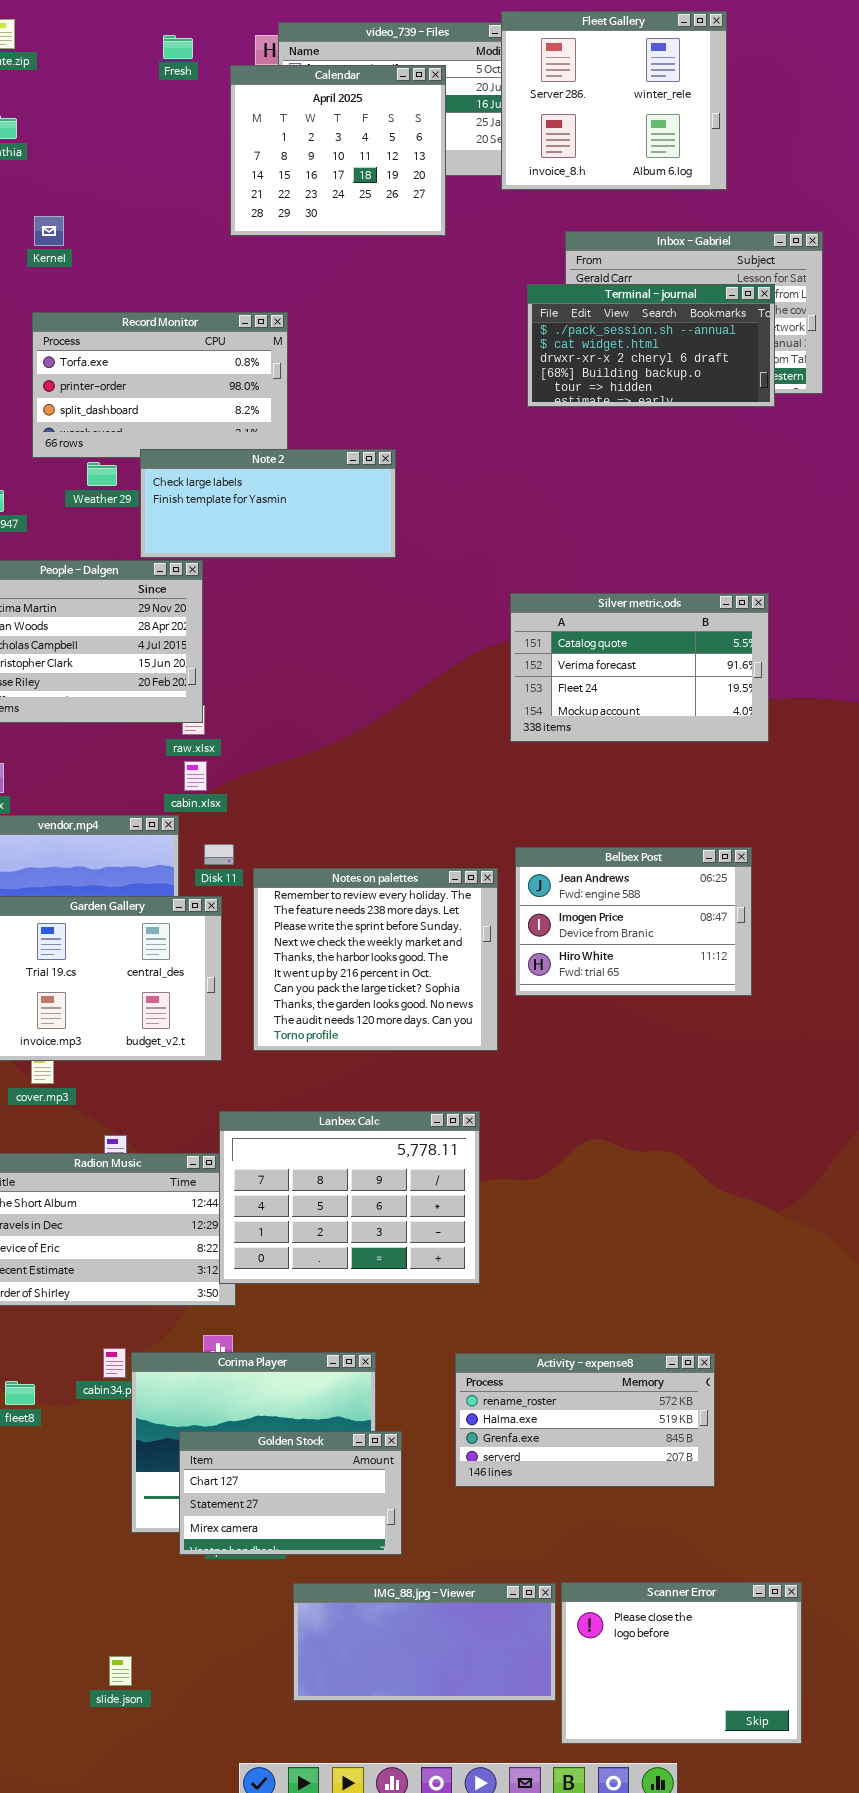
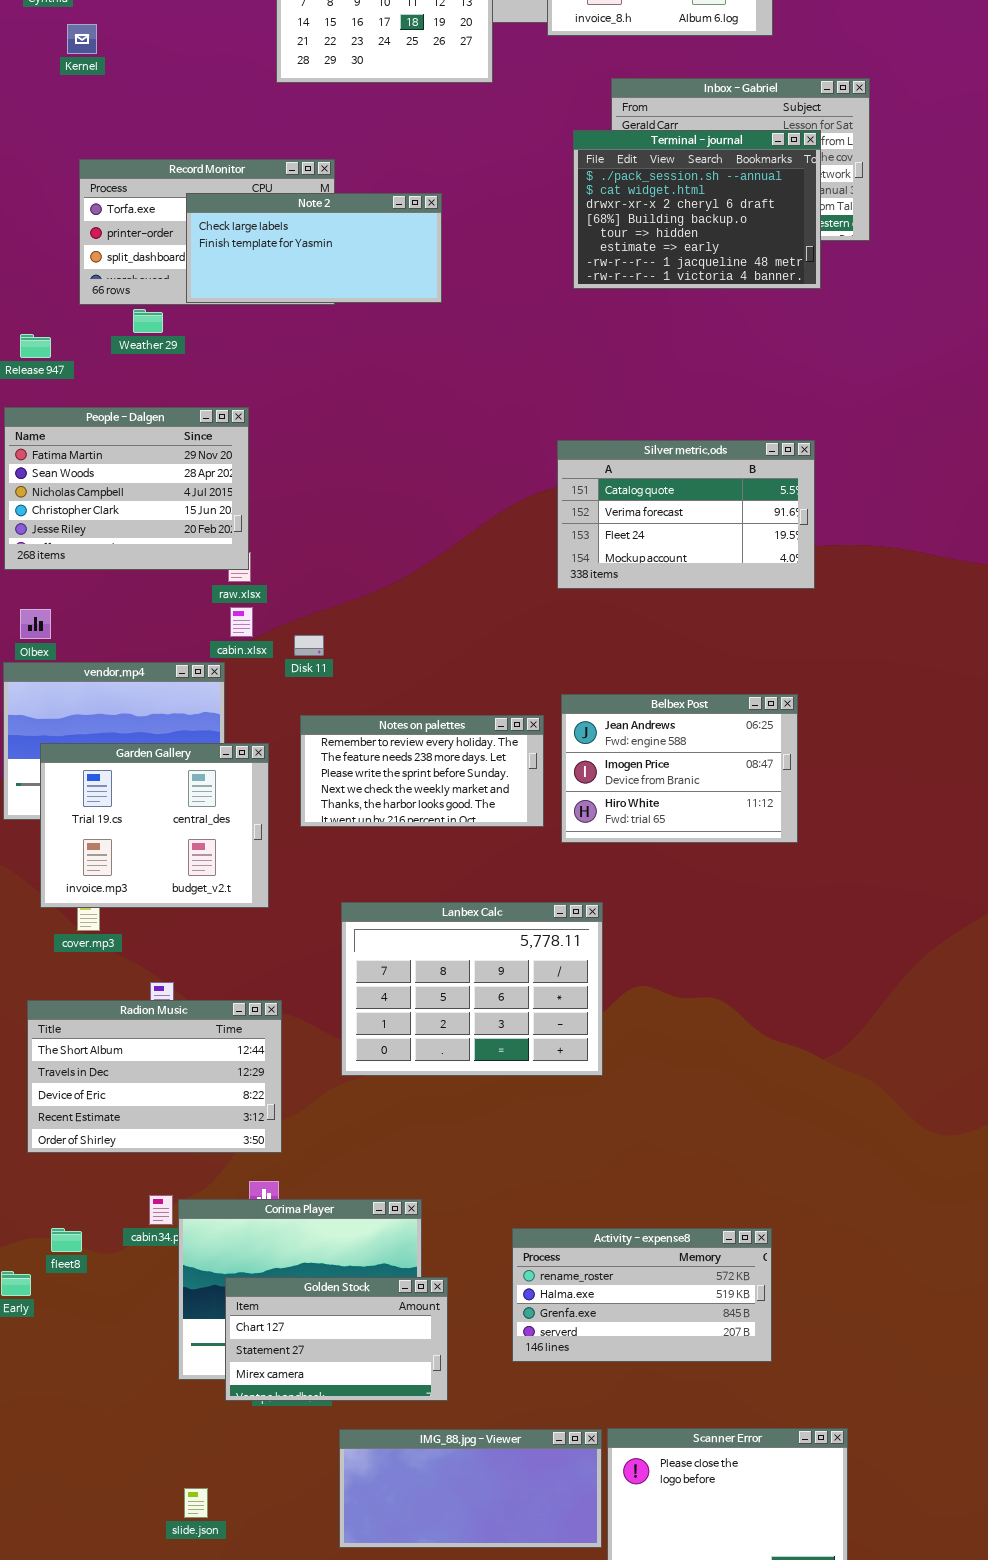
Kernel: [34,216,64,246] -> [67,24,97,54], moved
Terminal - journal: [527,284,775,407] -> [573,130,821,289], resized
Note 2: [140,449,396,558] -> [186,193,442,303], moved
Disk 11: [204,844,234,865] -> [294,635,324,656], moved
Notes on palettes: [253,868,498,1051] -> [300,715,544,827], resized
Lanbex Calc: [219,1111,480,1284] -> [341,902,603,1076], moved
Activity - expense8: [455,1353,715,1487] -> [512,1228,772,1362], moved
slide.json: [109,1656,132,1686] -> [184,1488,208,1518], moved

